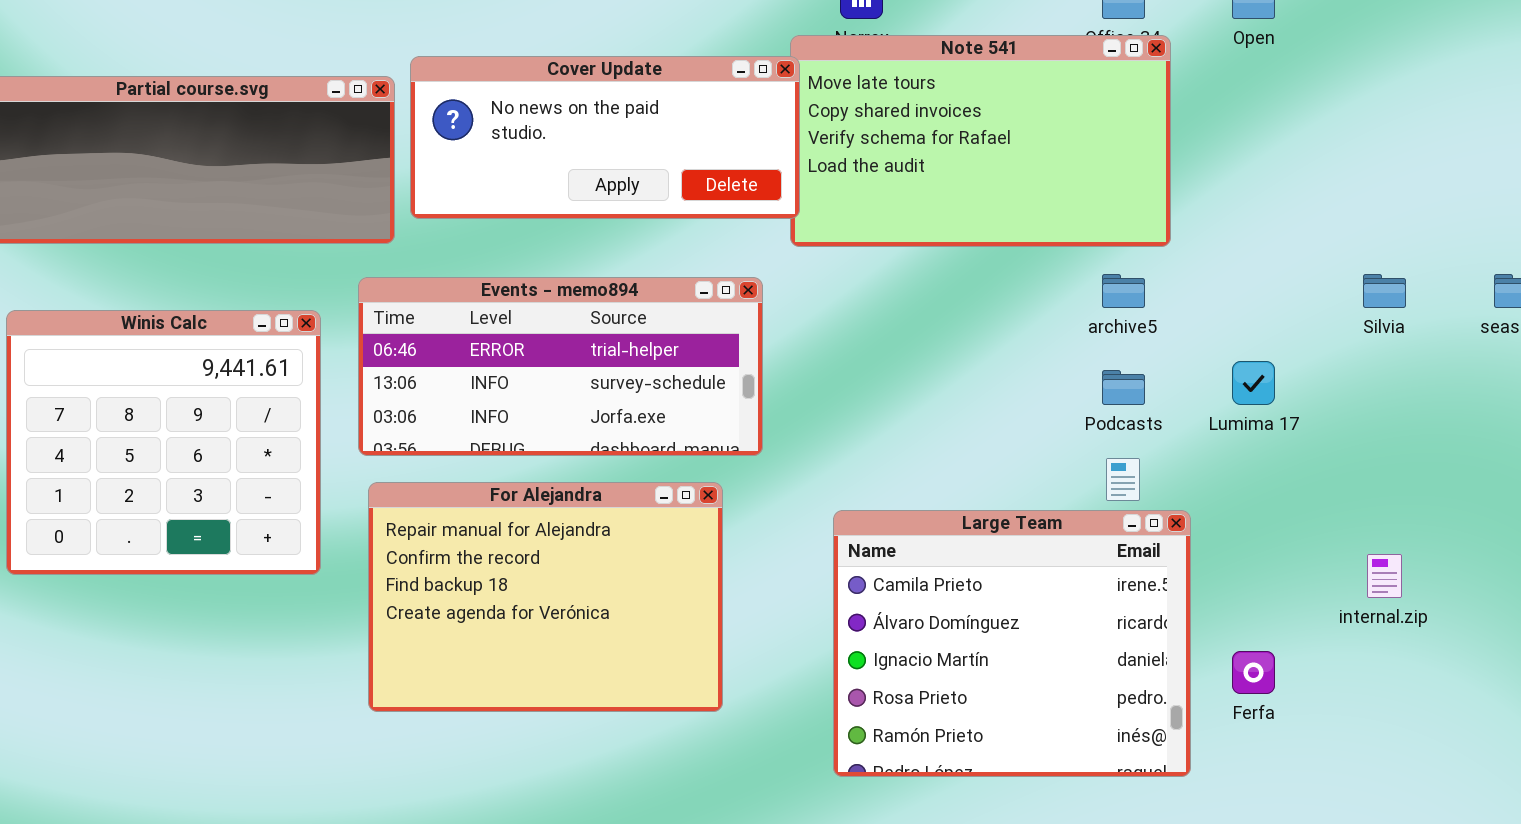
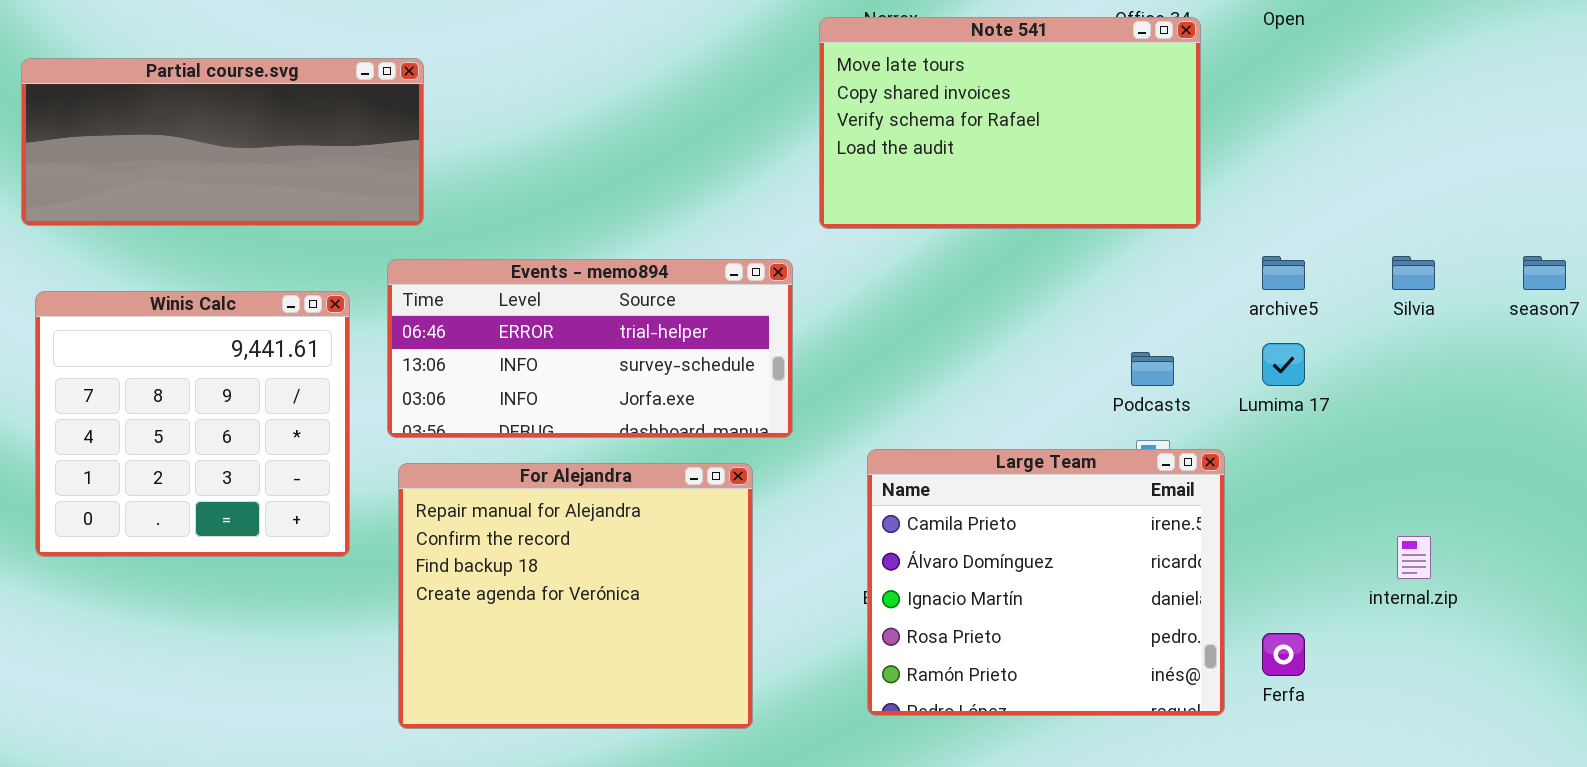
Cover Update: [410,56,800,219] -> none, closed
archive5: [1102,274,1145,308] -> [1262,256,1305,290], moved
For Alejandra: [368,482,723,712] -> [398,463,753,729], resized
Large Team: [833,510,1191,777] -> [867,449,1225,716], moved

